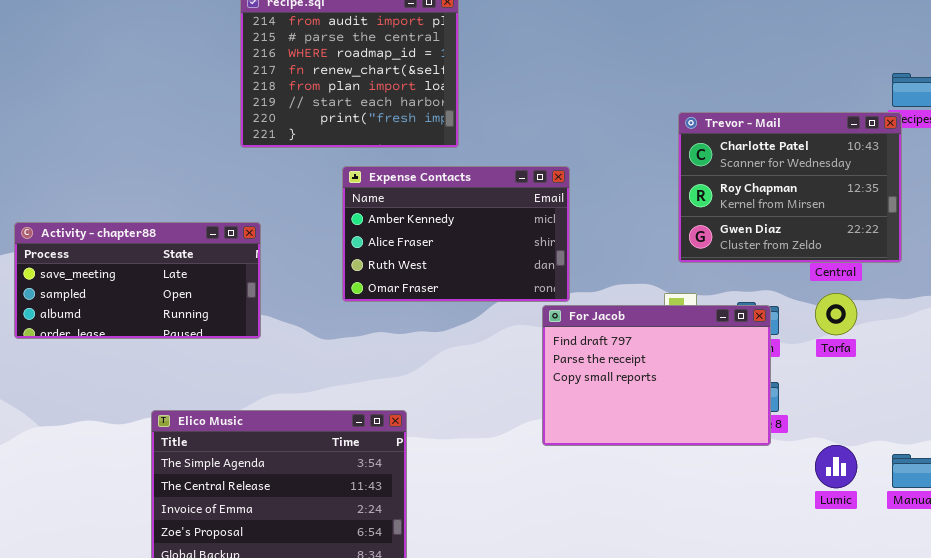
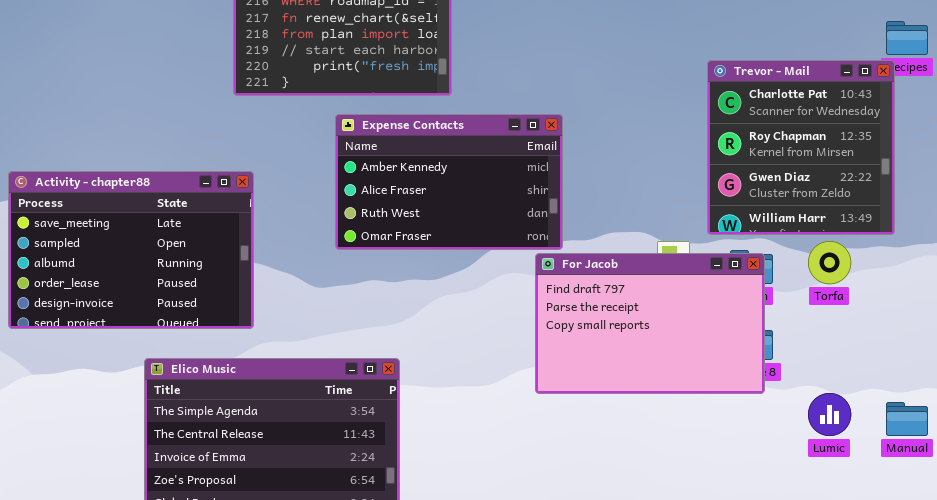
Trevor - Mail: [678,112,902,263] -> [707,60,895,235], resized
Activity - chapter88: [14,222,261,339] -> [8,171,254,329], resized

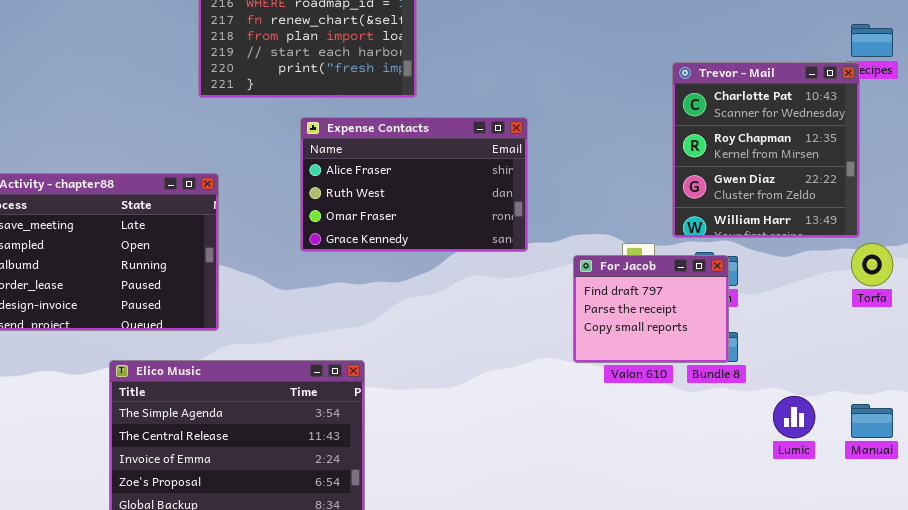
Expense Contacts: [335,114,563,250] -> [300,117,528,252], scrolled down 1 row
Torfa: [808,241,851,284] -> [851,243,893,286], moved
For Jacob: [535,253,765,394] -> [573,255,729,363], resized

